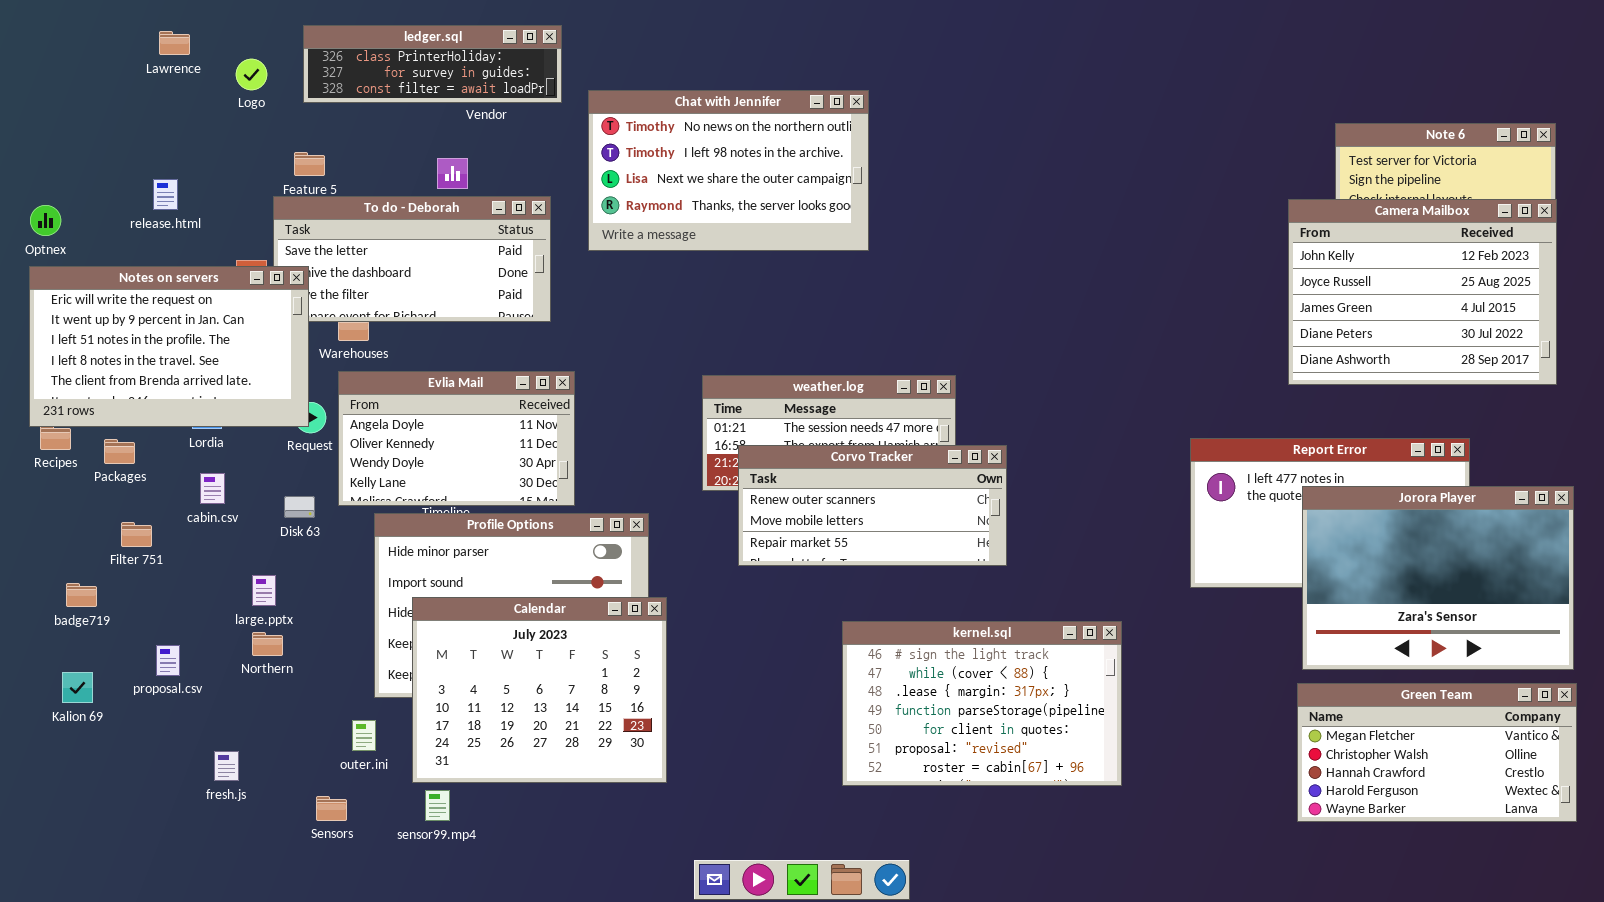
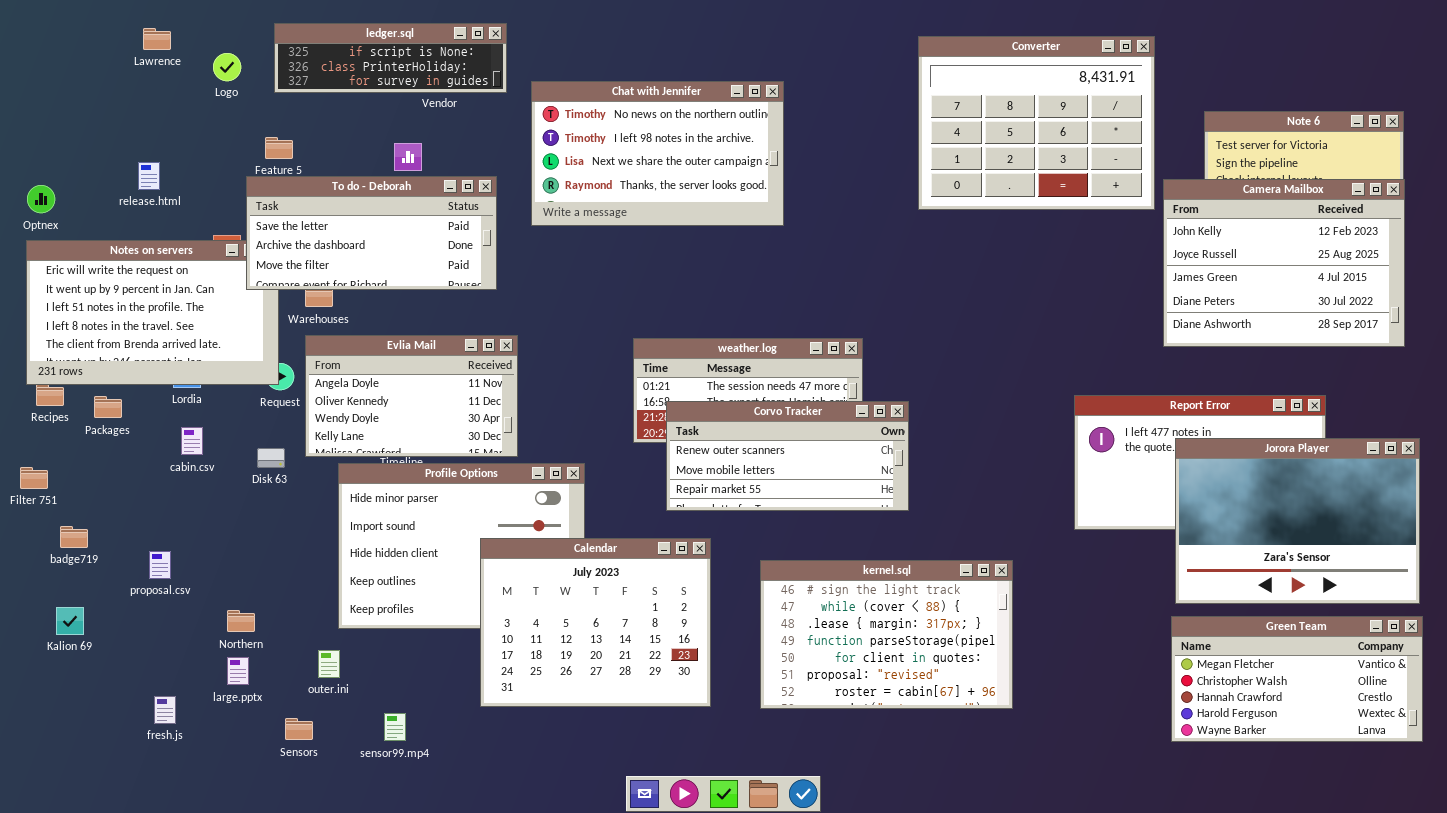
ledger.sql: [303,25,562,103] -> [274,23,507,93], scrolled up 1 row
Converter: none -> [918,36,1155,210], opened
To do - Deborah: [273,196,551,322] -> [246,176,497,290], raised
Filter 751: [121,522,152,547] -> [20,467,48,489], moved
large.pptx: [252,575,276,606] -> [227,657,249,685], moved
Calendar: [412,597,667,783] -> [480,538,711,707], moved
Northern: [252,632,283,656] -> [227,610,255,632], moved
proposal.csv: [156,645,180,676] -> [149,551,171,579], moved
fresh.js: [214,751,239,781] -> [154,696,176,724], moved

